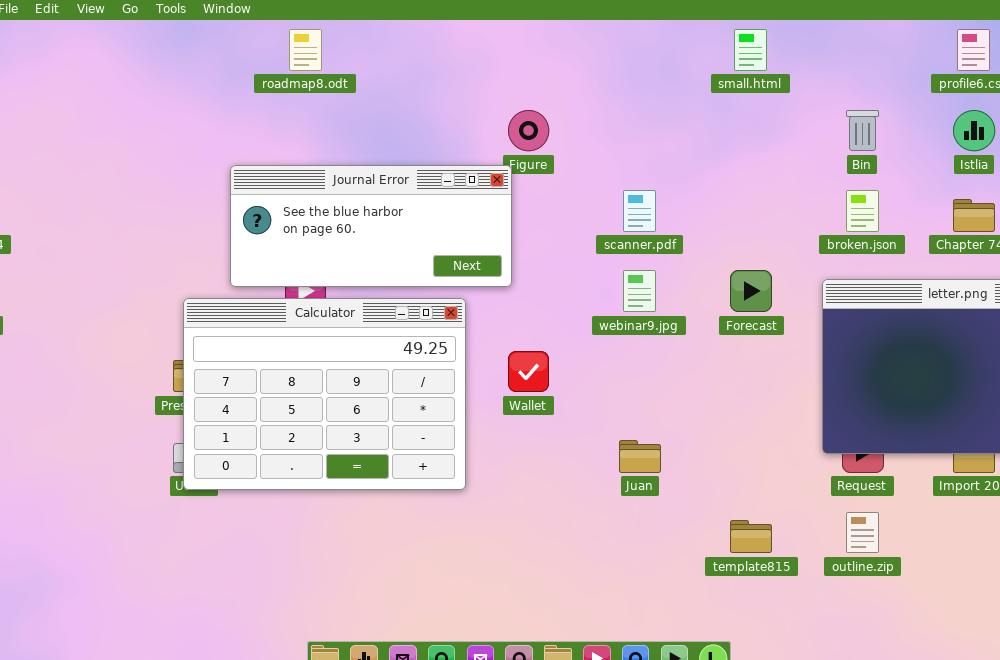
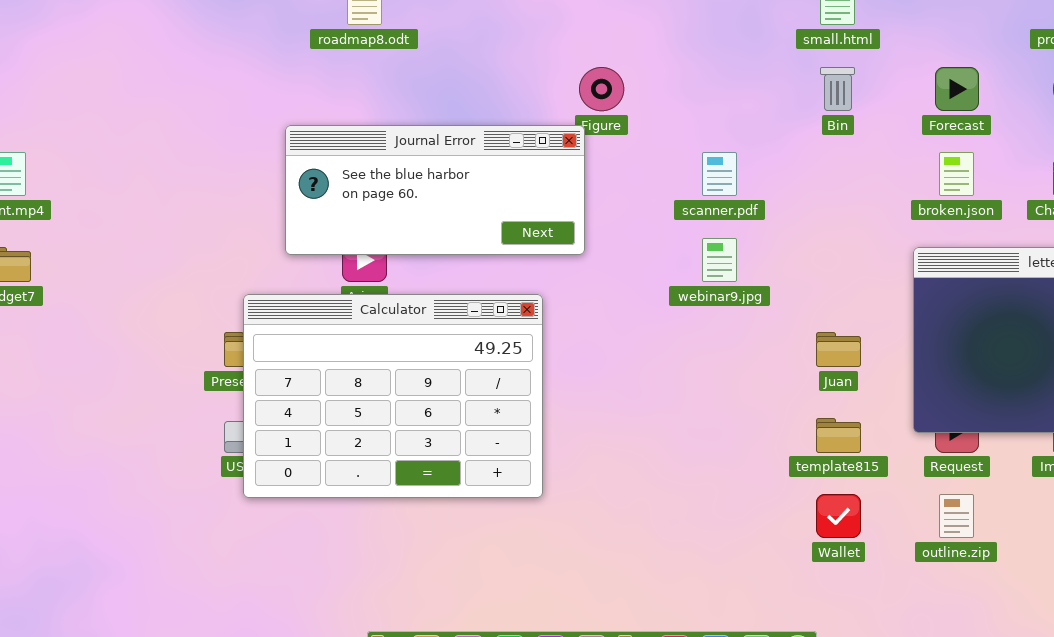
Bin: [846,110,879,151] -> [820,67,855,111], moved
Forecast: [730,270,772,312] -> [935,67,979,111], moved
Calculator: [183,298,466,490] -> [243,294,543,498], moved
Wallet: [508,351,549,392] -> [816,494,861,538], moved
Juan: [619,440,661,473] -> [816,332,861,367], moved
template815: [730,520,772,553] -> [816,418,861,453], moved

